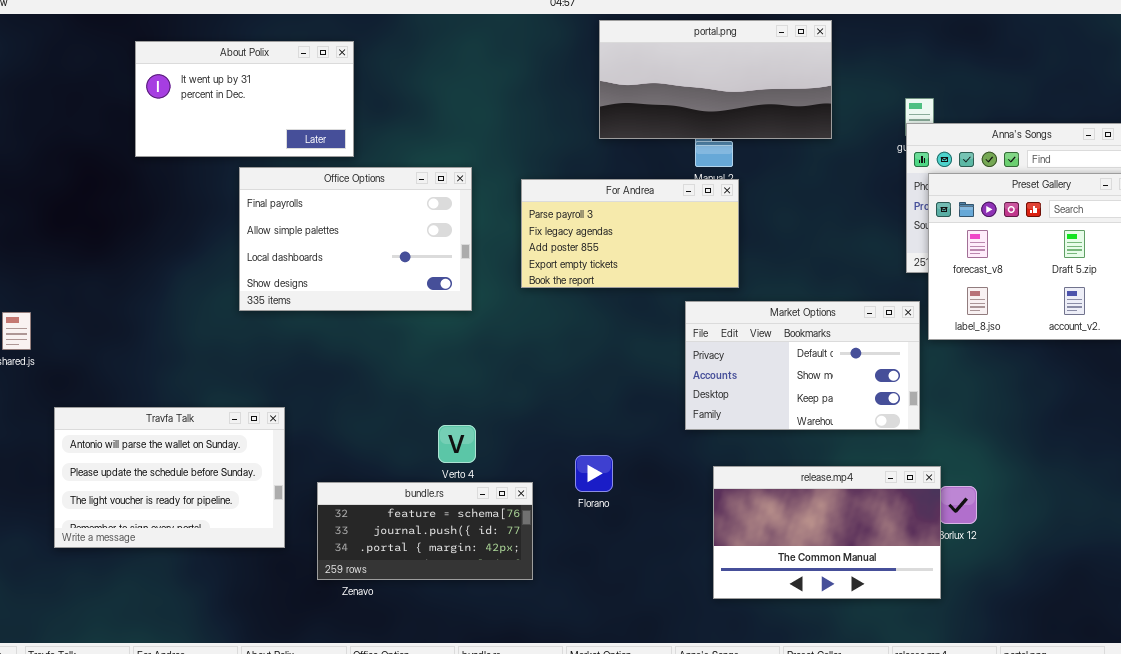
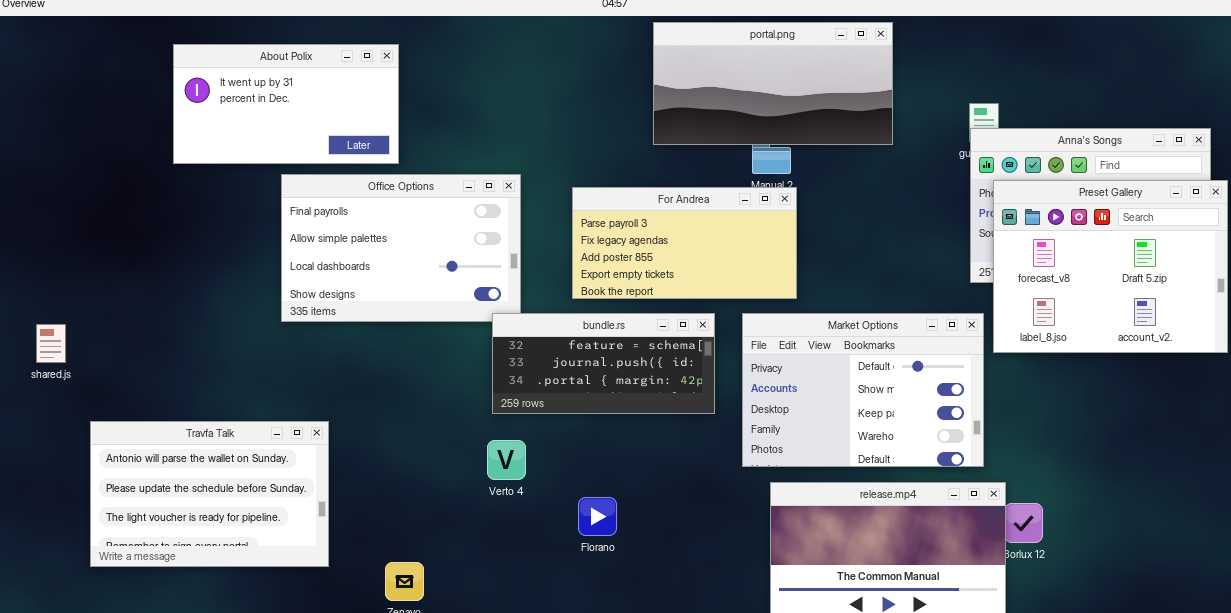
Market Options: [685,301,920,430] -> [742,313,984,467], resized
Florano: [575,455,613,492] -> [578,497,617,536], moved
bundle.rs: [317,482,533,580] -> [492,313,715,414], moved

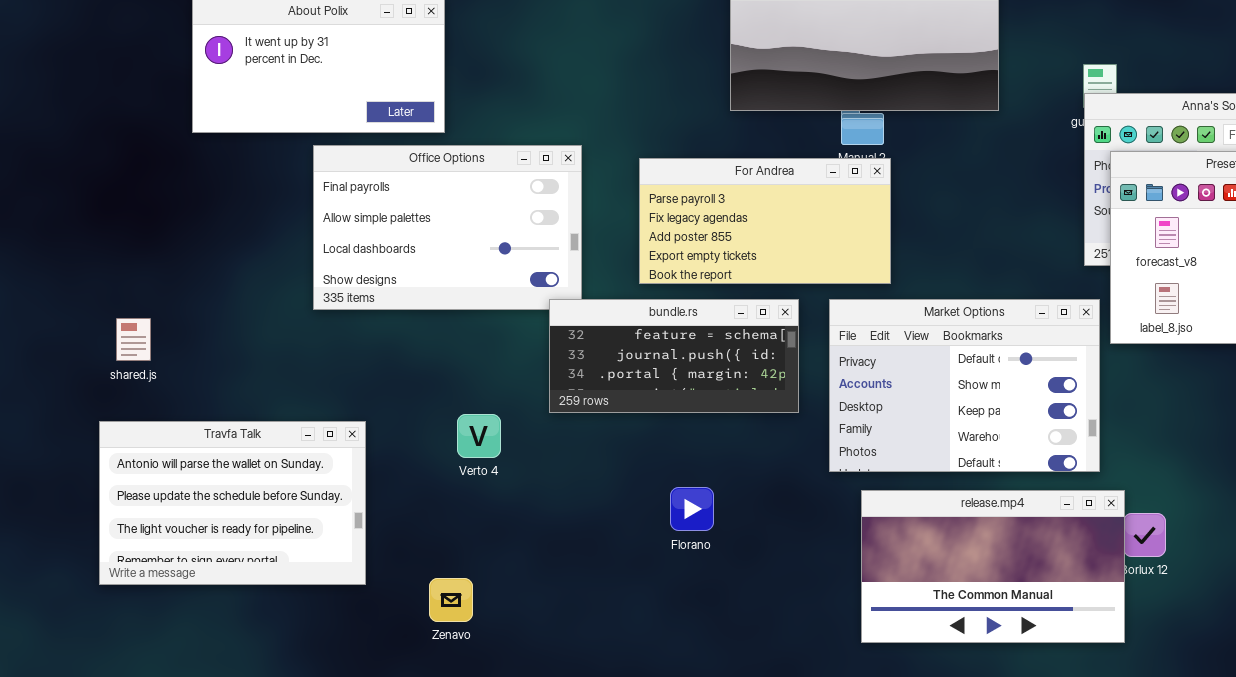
shared.js: [36,324,66,363] -> [116,318,151,361], moved
Verto 4: [487,440,526,480] -> [457,414,501,458], moved
Florano: [578,497,617,536] -> [670,487,714,531], moved

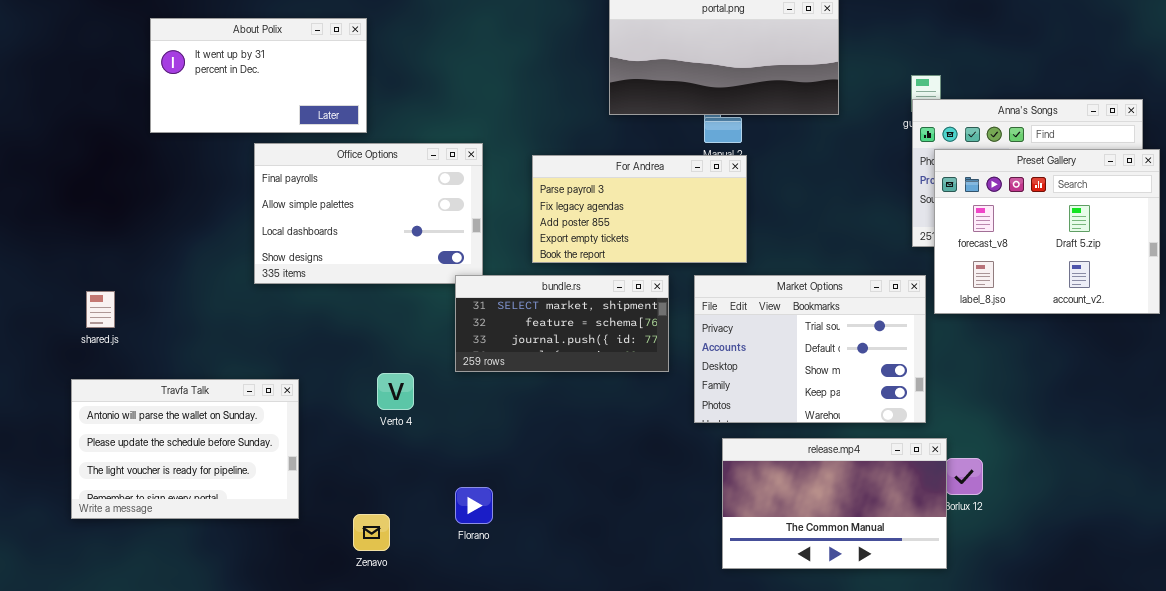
bundle.rs: [549,299,799,413] -> [455,275,669,372], scrolled up 1 row
Market Options: [829,299,1100,472] -> [694,275,926,423], scrolled up 1 row
Florano: [670,487,714,531] -> [455,487,493,524], moved

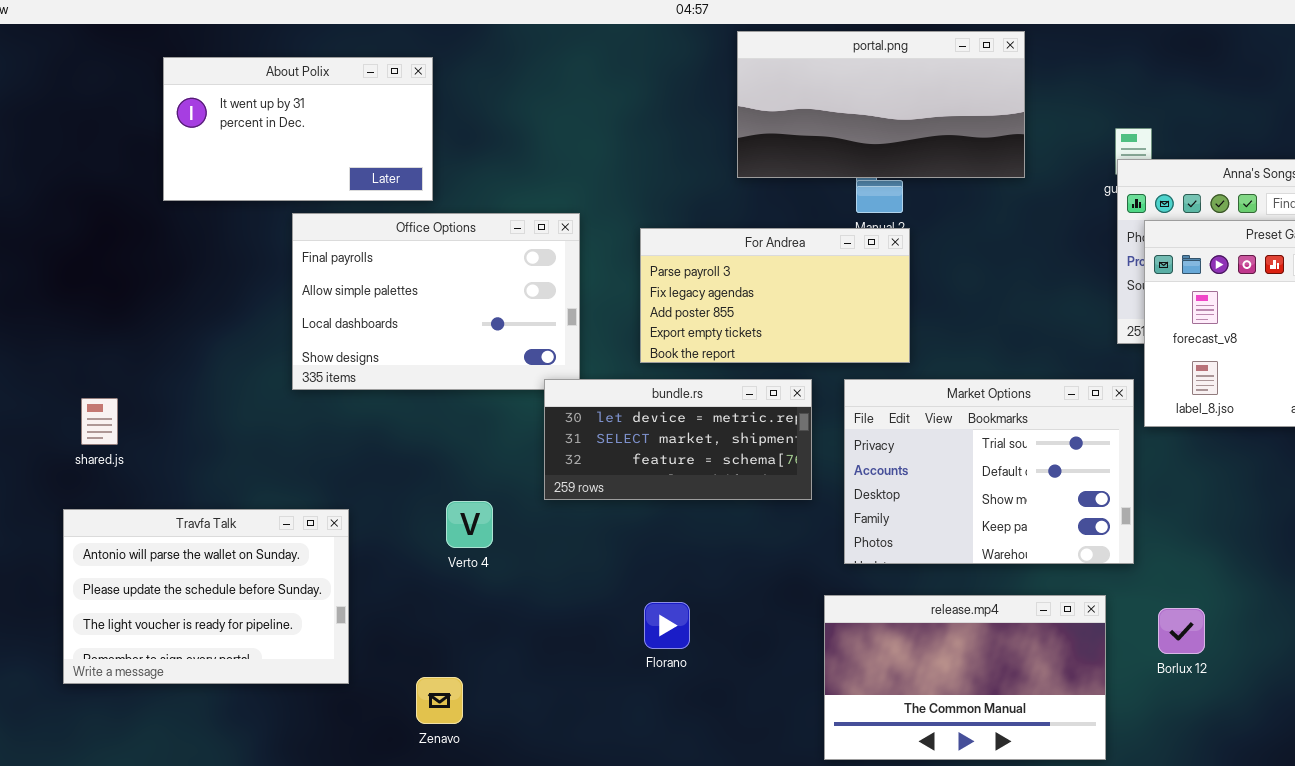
bundle.rs: [455,275,669,372] -> [544,379,812,500], scrolled up 1 row
release.mp4: [722,438,947,569] -> [824,595,1106,760], moved
Florano: [455,487,493,524] -> [644,602,690,649], moved

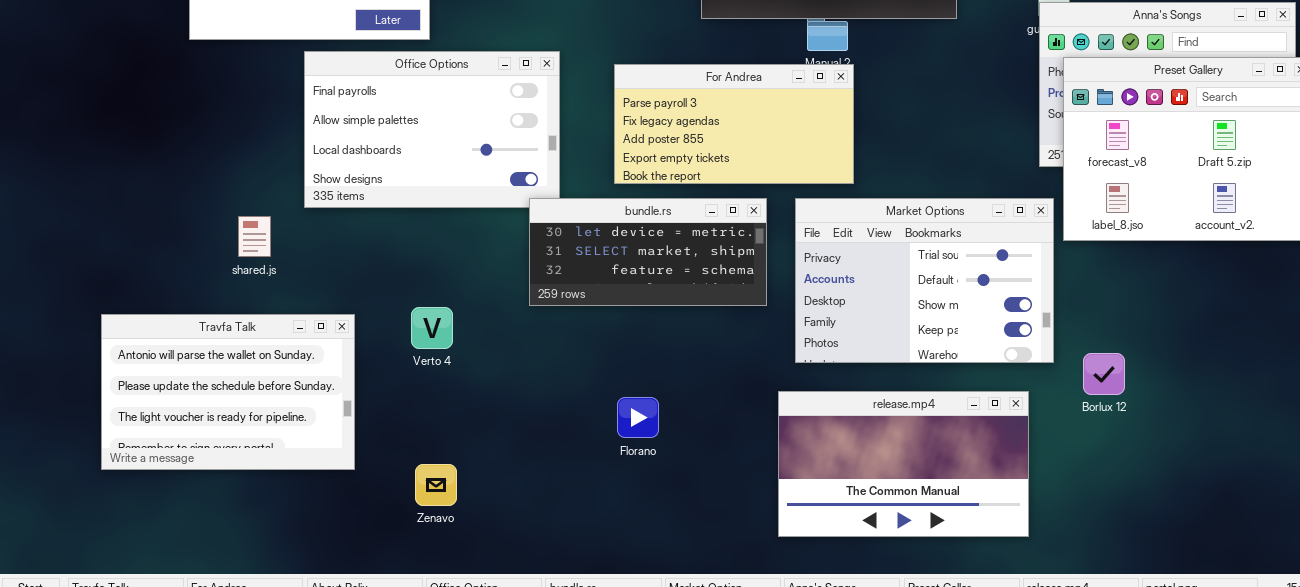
shared.js: [81,398,118,445] -> [238,216,271,257], moved
Verto 4: [446,501,493,548] -> [411,307,453,349], moved
Borlux 12: [1158,608,1205,654] -> [1083,353,1125,395], moved

